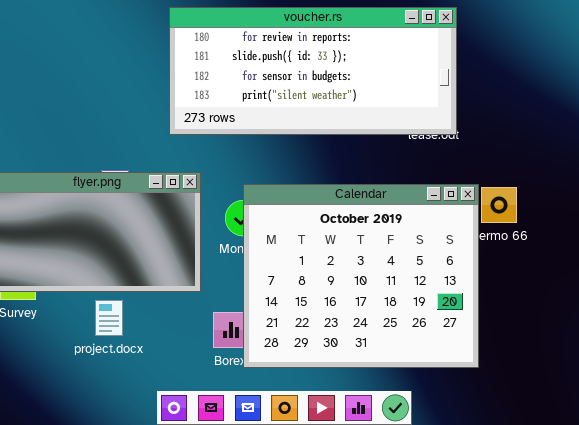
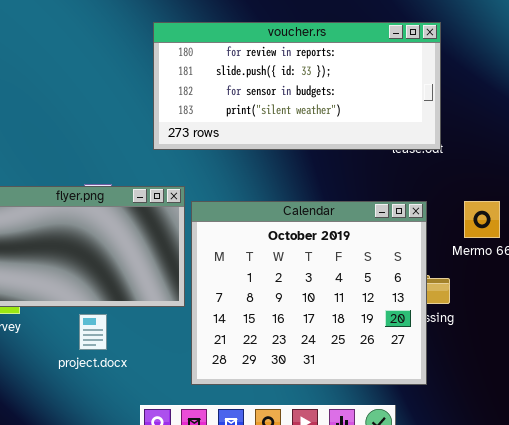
Calendar: [243,184,479,368] -> [191,201,427,385], moved

